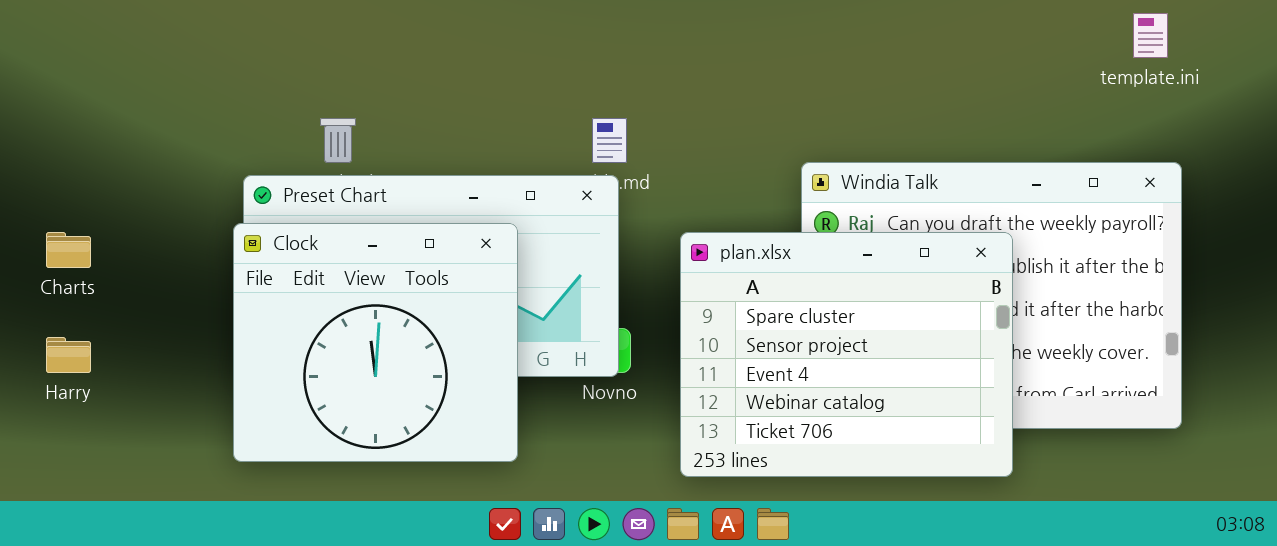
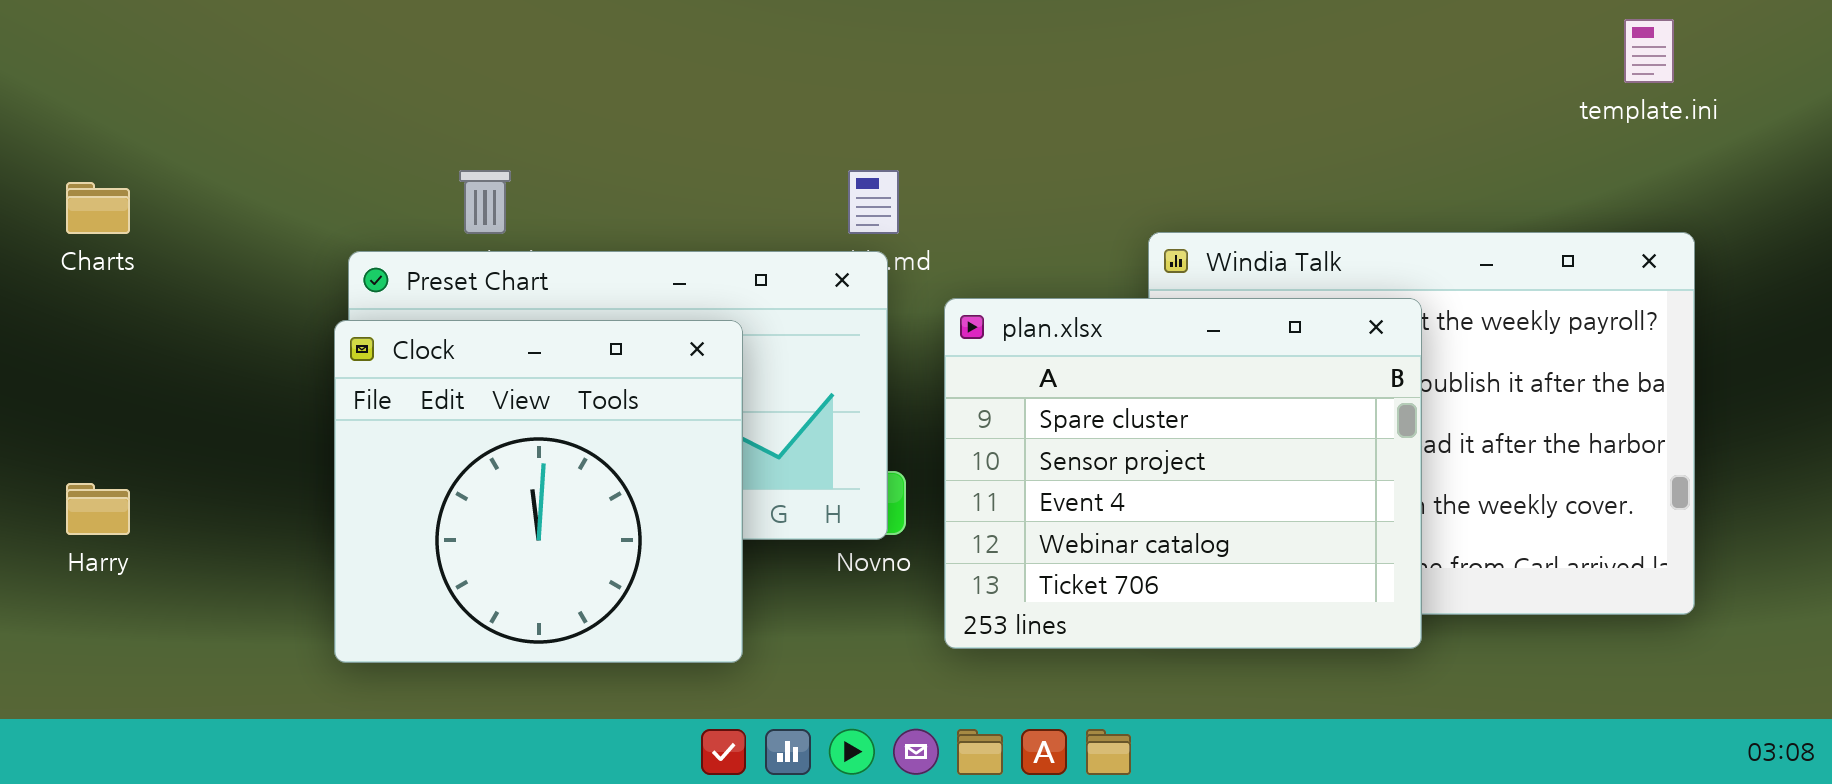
Charts: [46,232,91,268] -> [66,182,130,234], moved
plan.xlsx: [680,232,1013,477] -> [944,298,1422,649], moved

